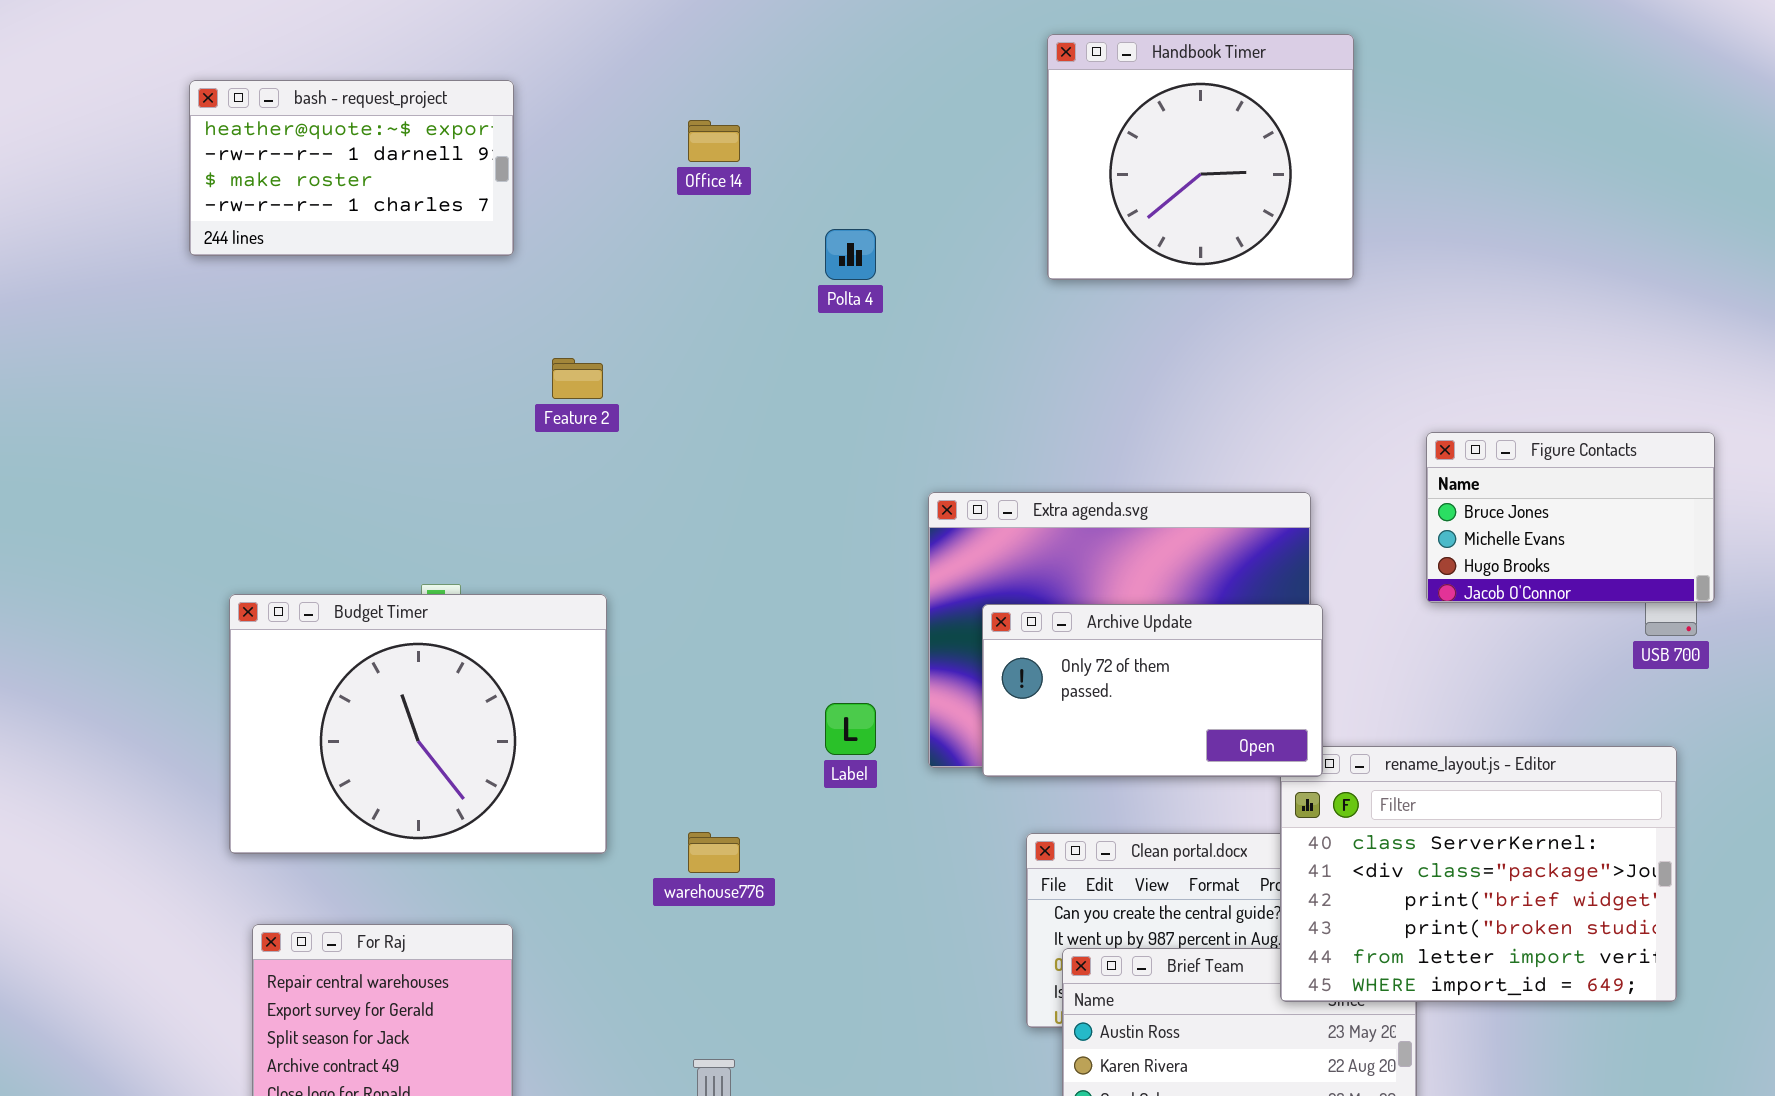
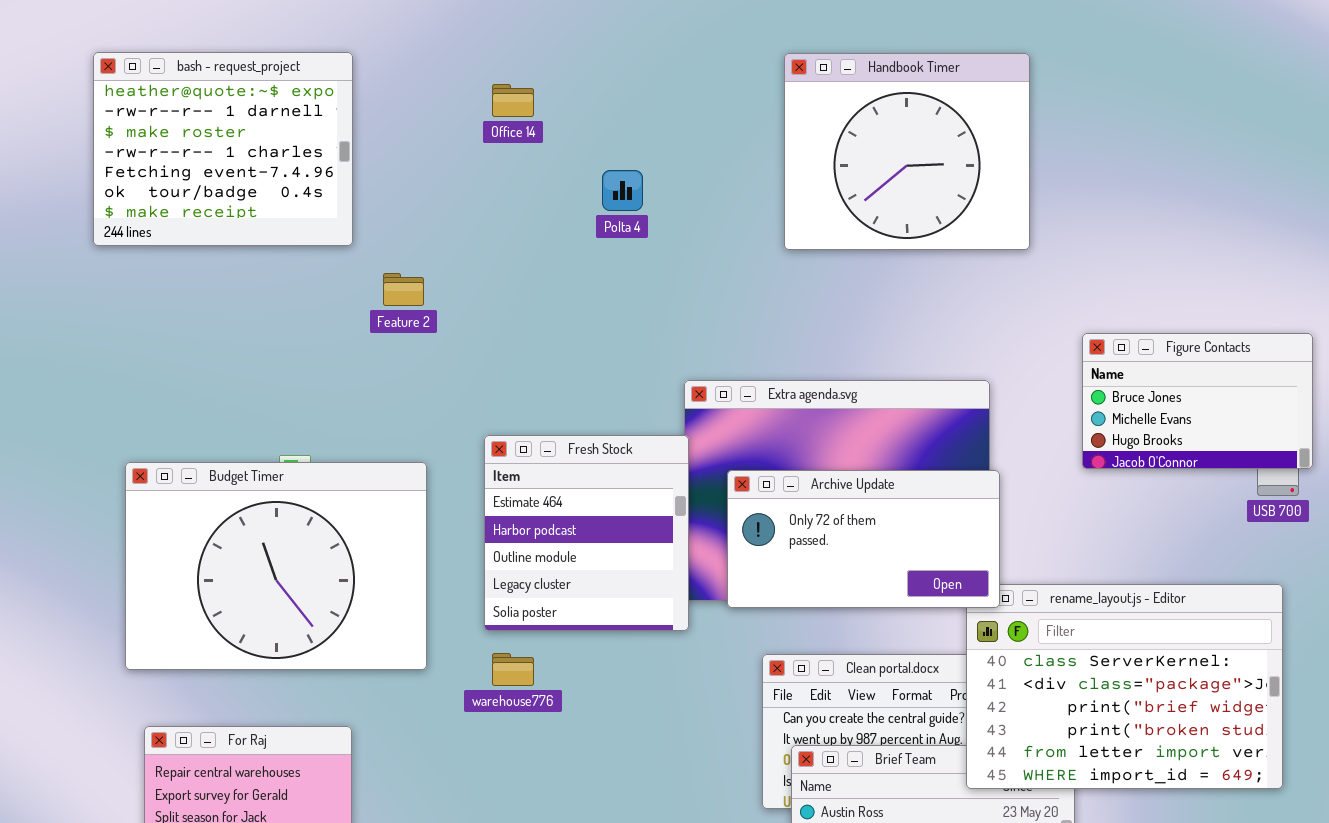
Handbook Timer: [1047,34,1354,280] -> [784,53,1030,250], moved
bash - request_project: [189,80,514,256] -> [93,52,353,246], resized
Fresh Stock: none -> [484,435,689,631], opened

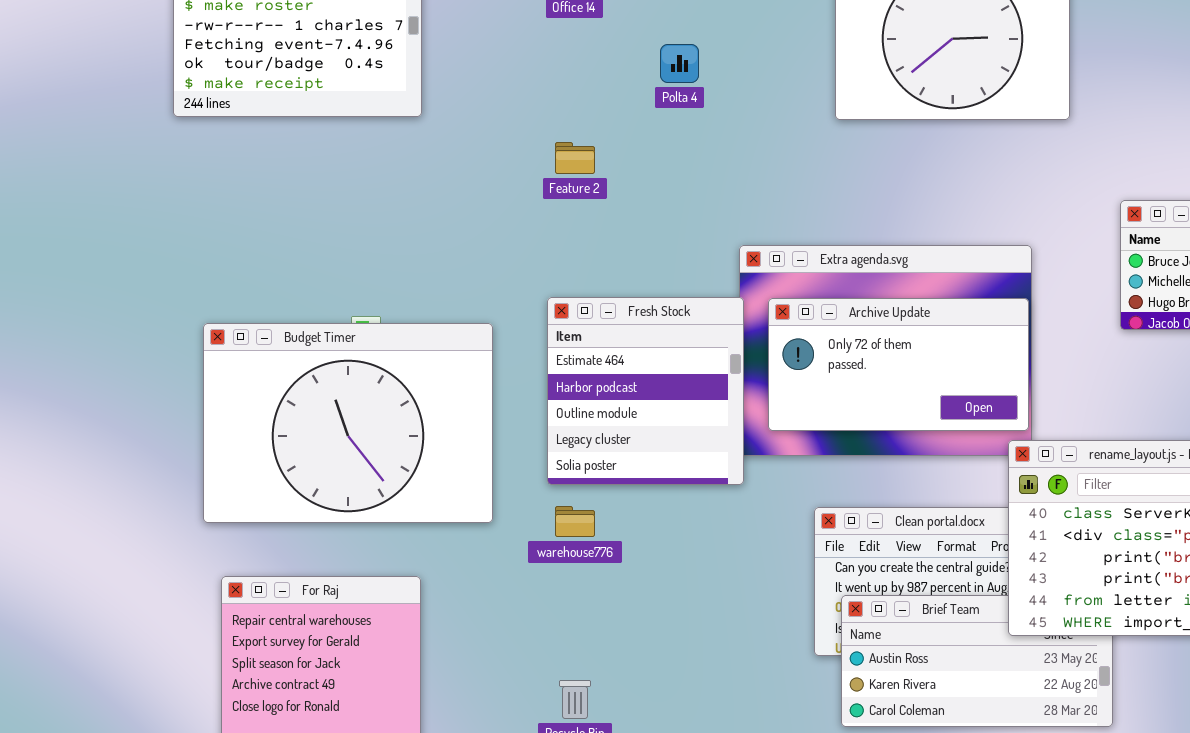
Feature 2: [383,273,424,306] -> [555,142,595,174], moved
Archive Update: [727,470,1000,608] -> [768,298,1029,431], moved

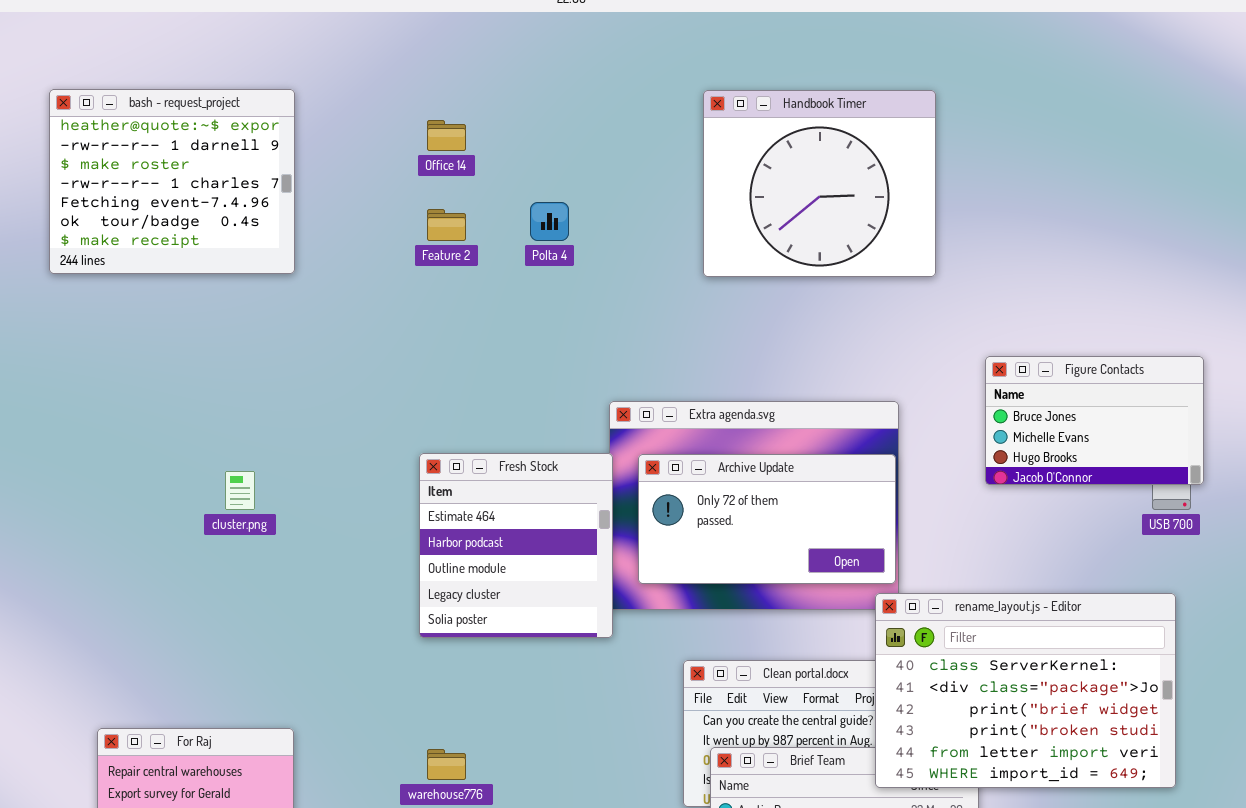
Feature 2: [555,142,595,174] -> [427,209,466,241], moved
Budget Timer: [203,323,493,523] -> none, closed
warehouse776: [555,506,595,537] -> [427,749,466,780], moved

